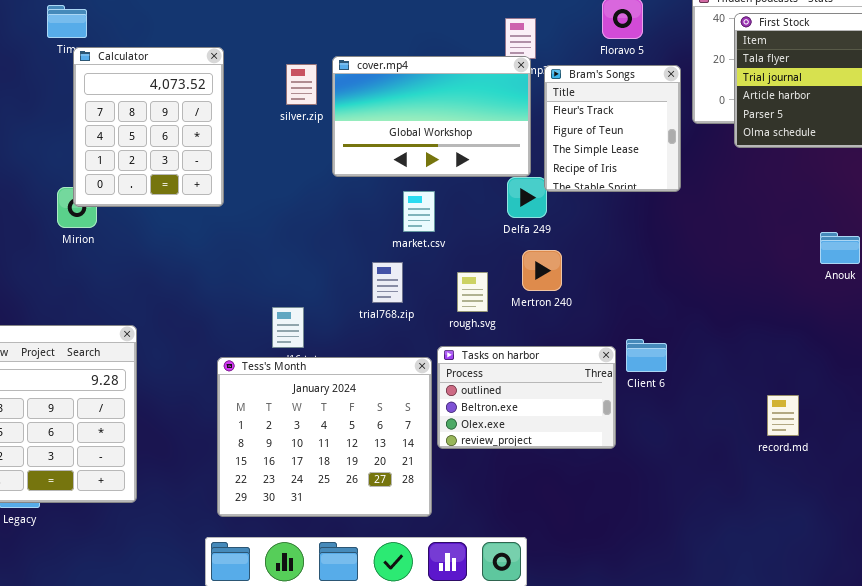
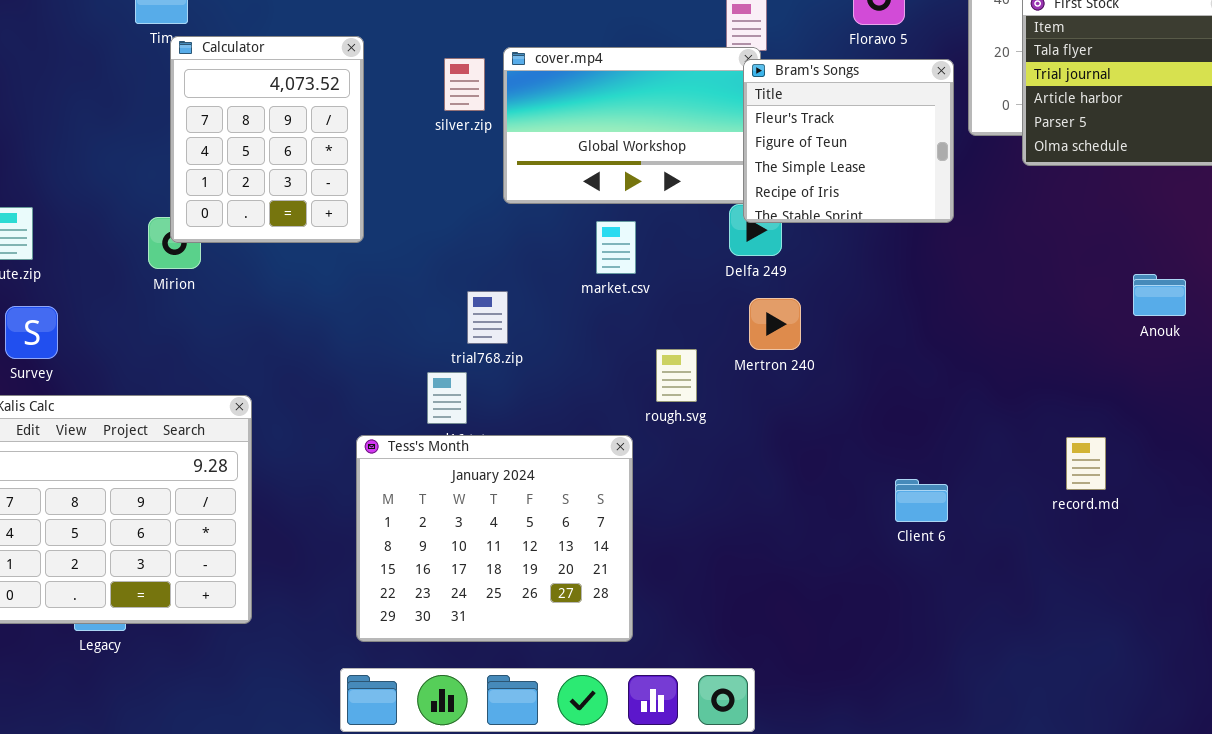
Bram's Songs: [544,65,681,192] -> [743,59,954,223], resized
trial768.zip: [372,262,403,303] -> [467,291,508,344], moved
rough.svg: [457,272,488,312] -> [656,349,697,402], moved
Client 6: [626,339,667,372] -> [895,479,948,522], moved
Tasks on harbor: [437,346,616,449] -> none, closed
record.md: [767,395,799,436] -> [1066,437,1106,490], moved

